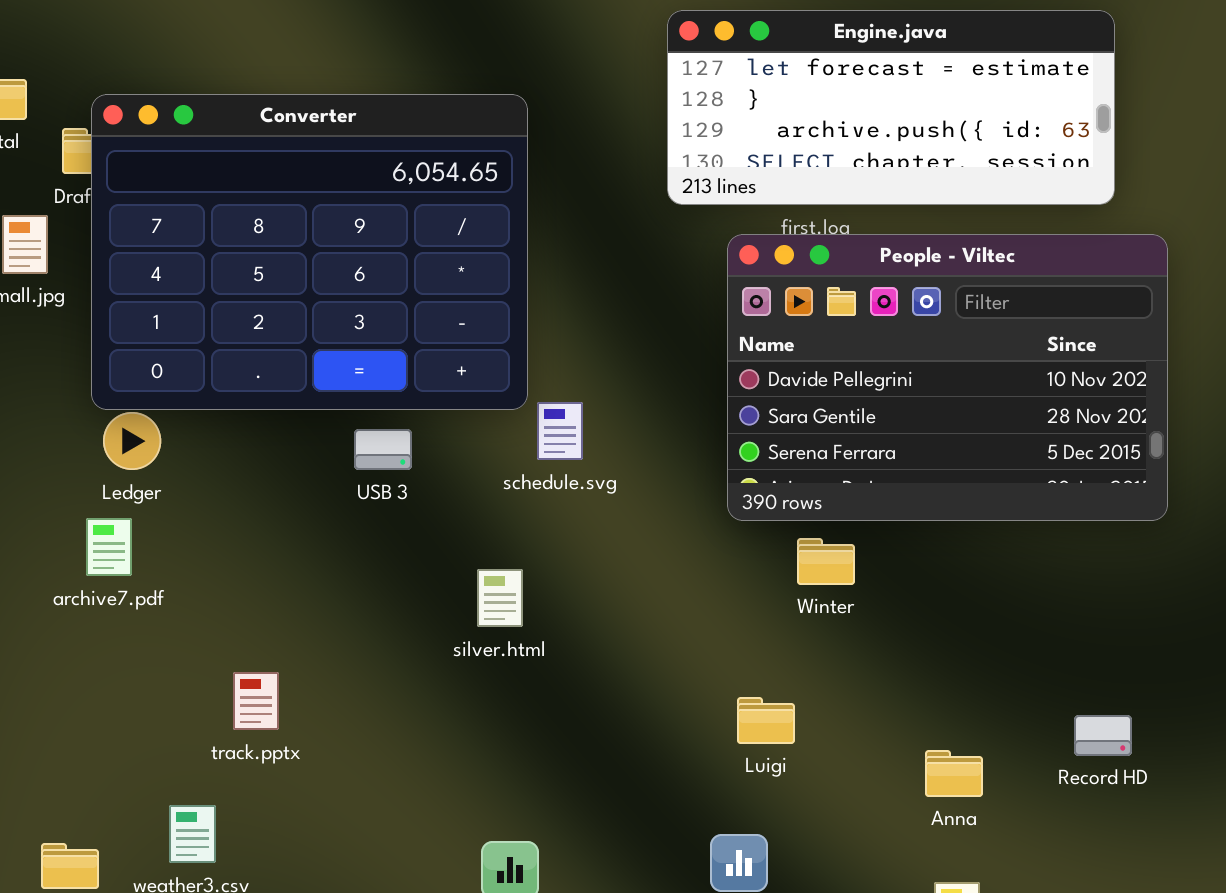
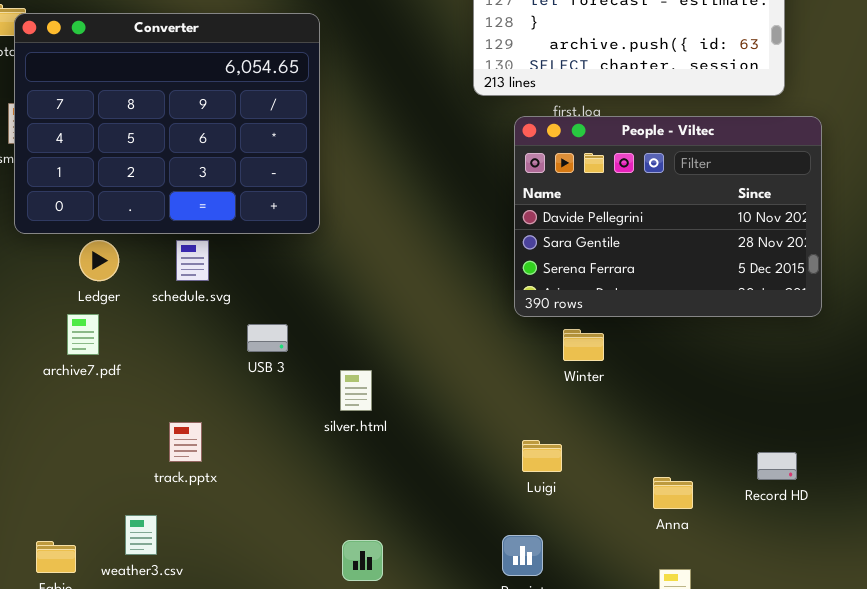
Converter: [91,94,528,410] -> [14,13,320,234], moved
schedule.svg: [537,402,583,460] -> [176,240,209,281], moved
USB 3: [354,429,412,470] -> [247,324,288,352], moved
silver.html: [477,569,523,627] -> [340,370,372,411], moved

